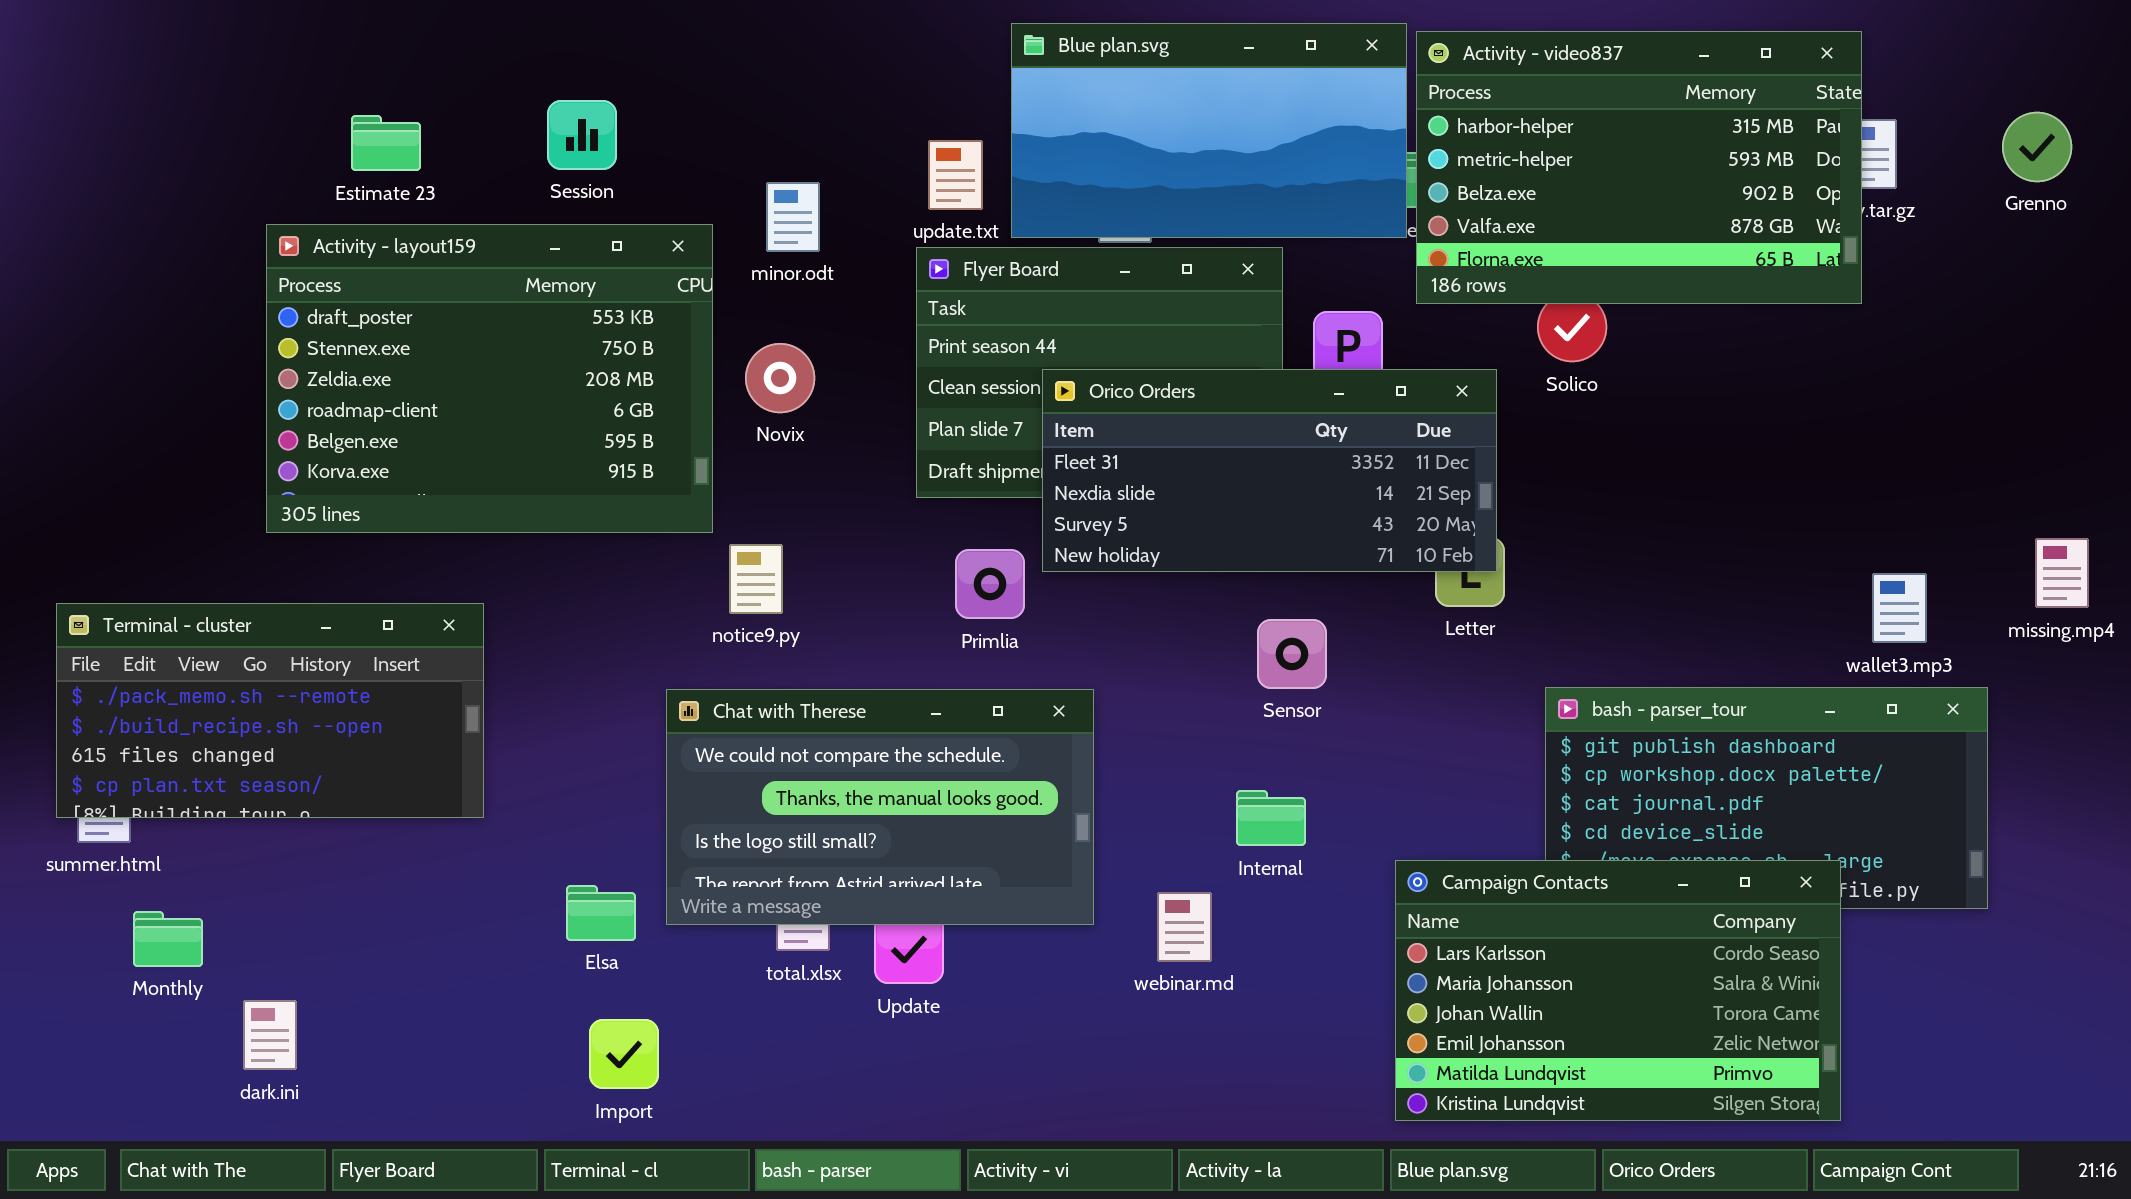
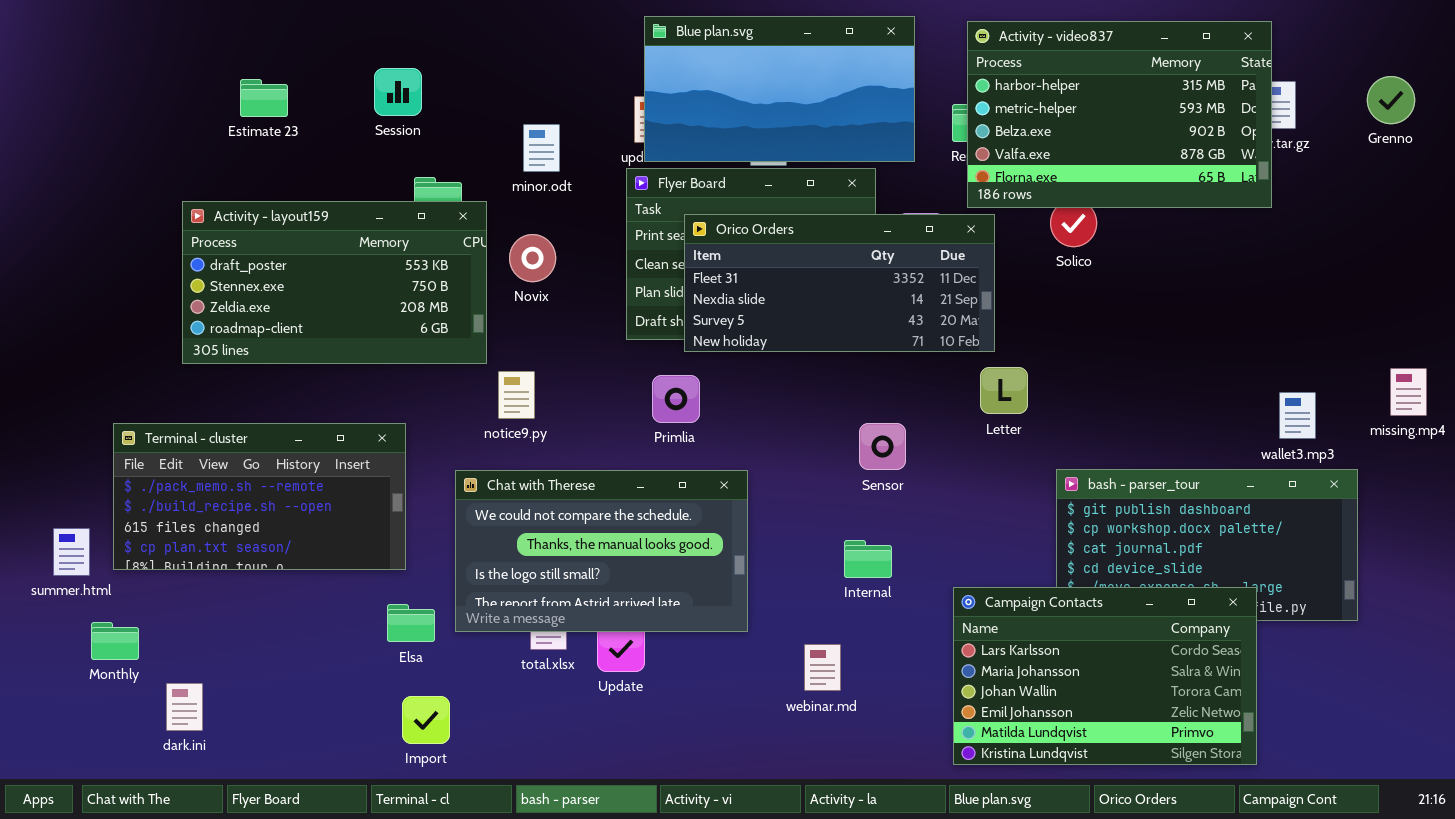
Blue plan.svg: [1011,23,1407,238] -> [644,16,915,162], moved
Activity - layout159: [266,224,713,533] -> [182,201,487,364], resized
Orico Orders: [1042,369,1497,572] -> [684,214,995,352], moved
Terminal - cluster: [56,603,484,818] -> [113,423,406,570], moved
webinar.md: [1157,892,1212,962] -> [804,644,841,691], moved

